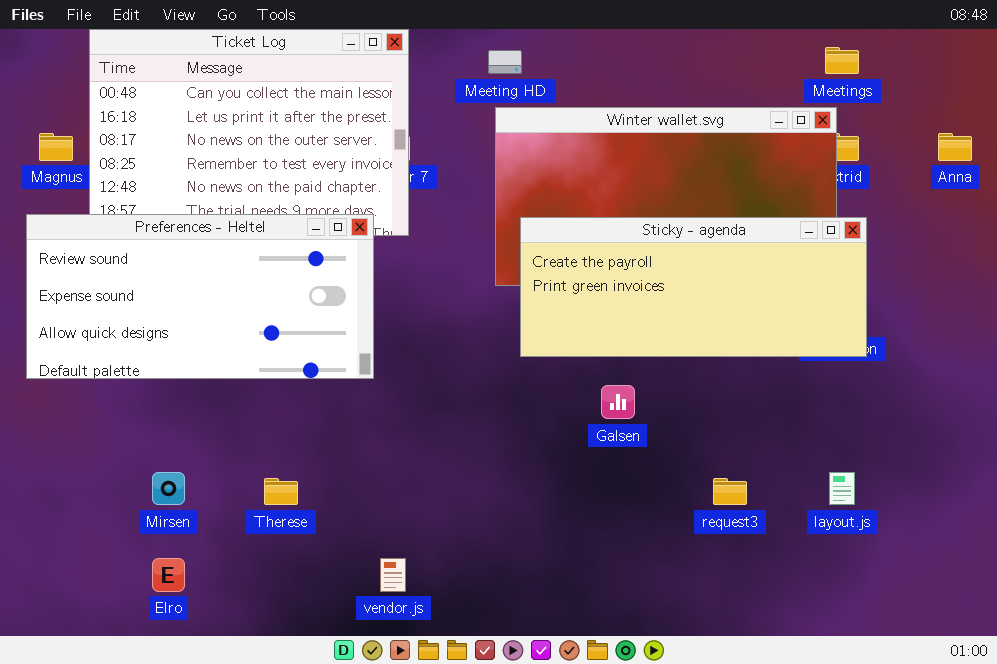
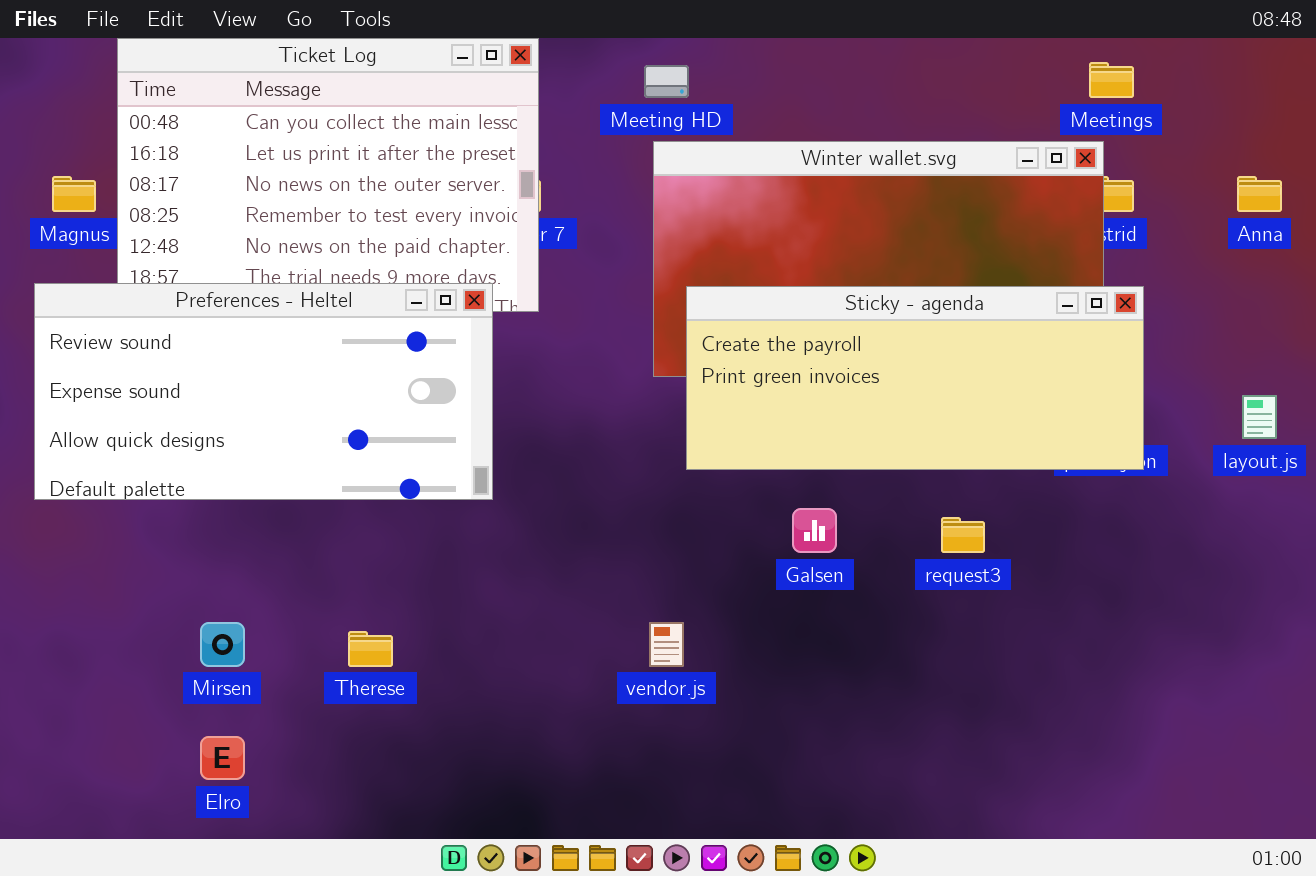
layout.js: [829,472,855,505] -> [1242,395,1277,439], moved
request3: [713,478,747,505] -> [941,517,985,553], moved
vendor.js: [380,558,406,592] -> [649,622,684,667], moved

